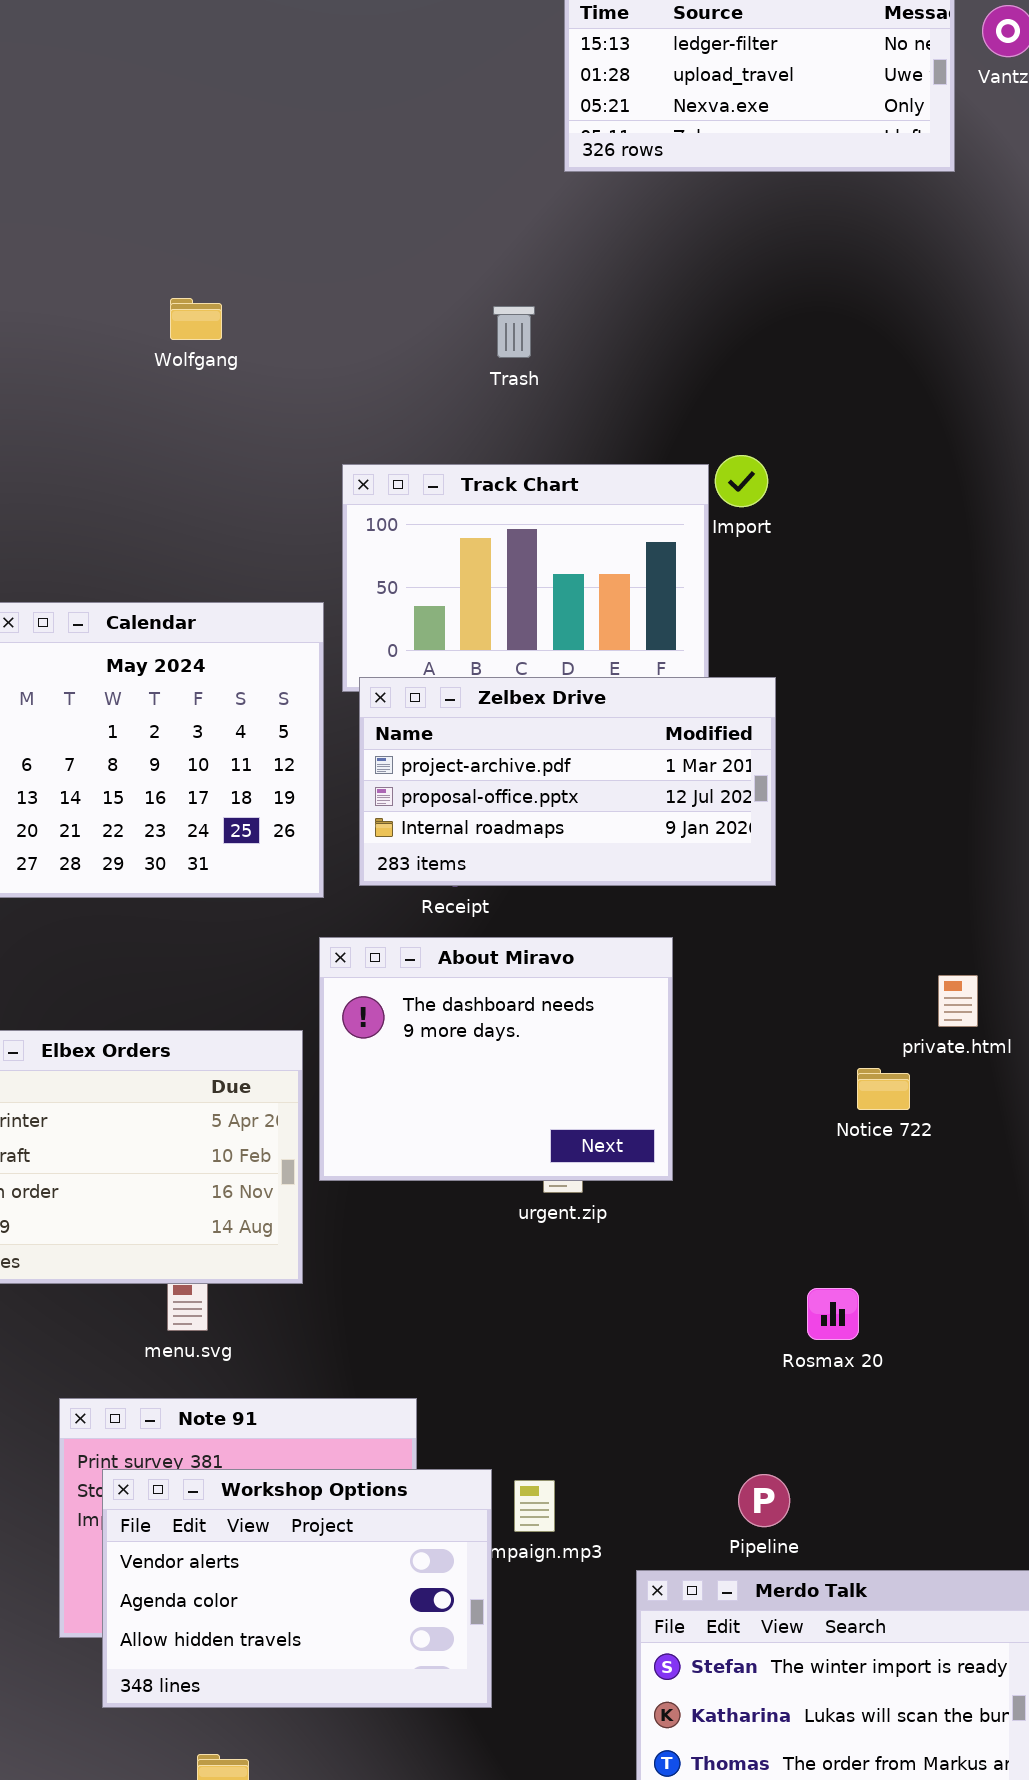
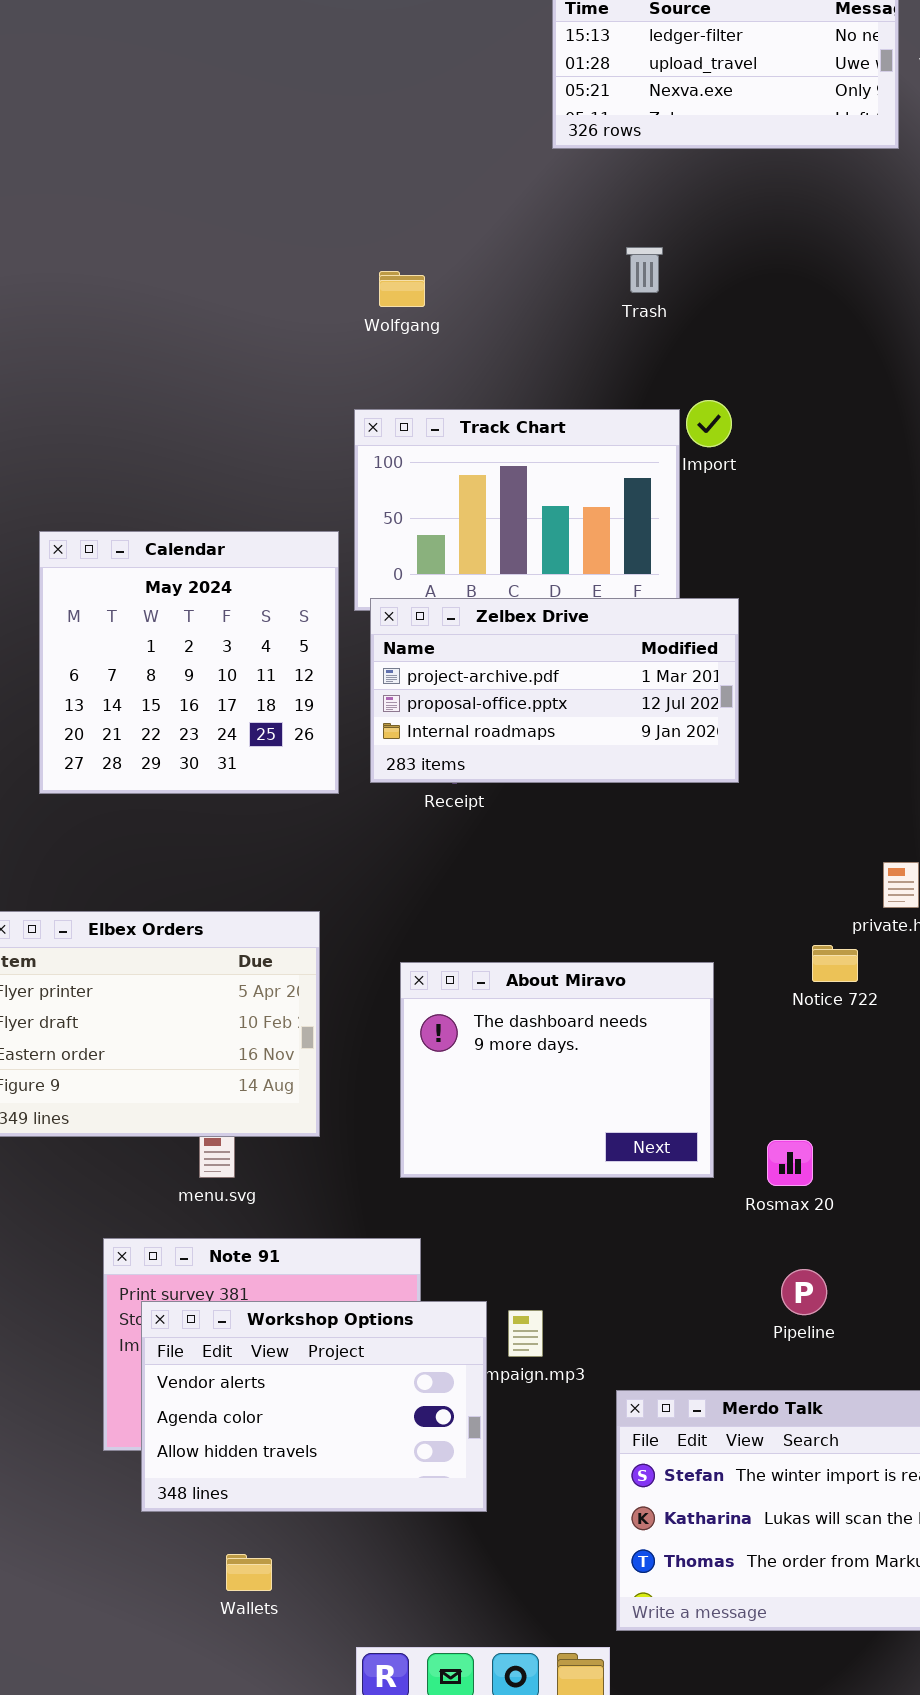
Wolfgang: [170,298,222,340] -> [379,271,425,307], moved
Trash: [493,306,535,358] -> [626,247,663,293], moved
About Miravo: [319,937,673,1181] -> [400,962,714,1178], moved
Pipeline: [738,1474,790,1527] -> [781,1269,827,1315], moved

